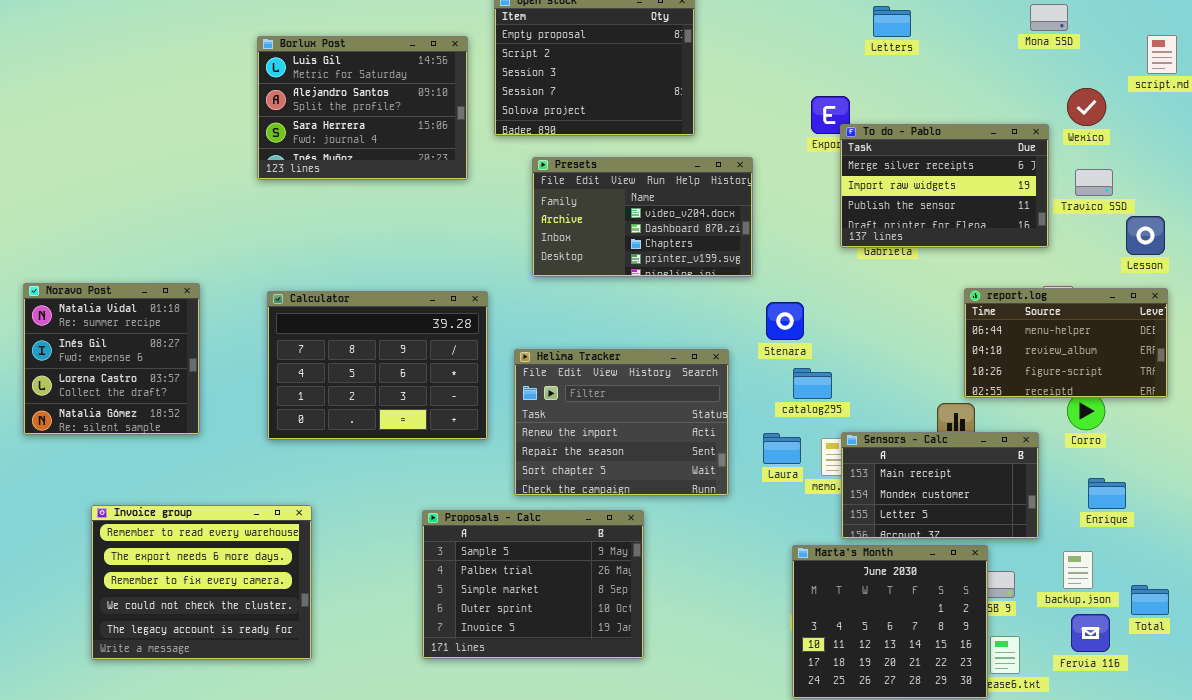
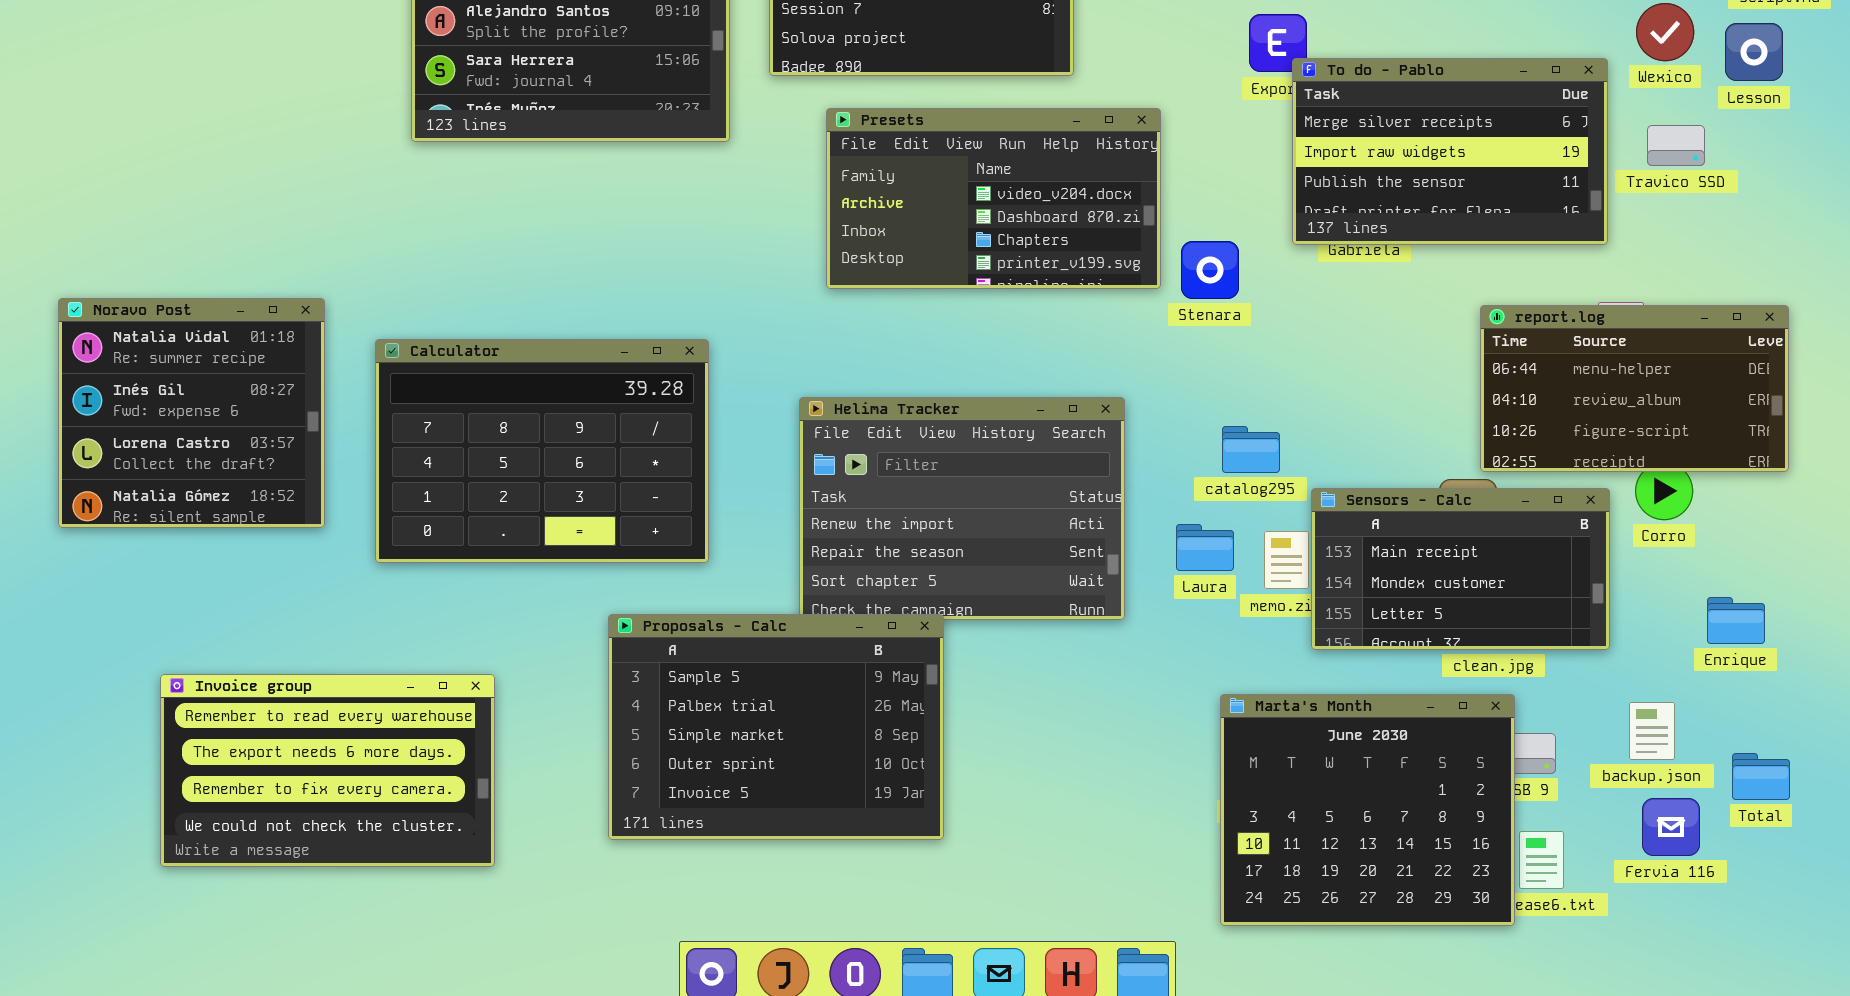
Lesson: [1126,216,1165,255] -> [1725,23,1783,81], moved
Calculator: [267,291,488,440] -> [375,339,709,563], moved
Stenara: [766,302,804,340] -> [1181,241,1239,299], moved
Sensors - Calc: [841,432,1039,539] -> [1311,488,1610,650], moved
Enrique: [1088,478,1126,509] -> [1707,597,1765,644], moved
Invoice group: [91,505,312,660] -> [160,674,495,867], resized
Proposals - Calc: [422,510,644,659] -> [608,614,944,840], moved

